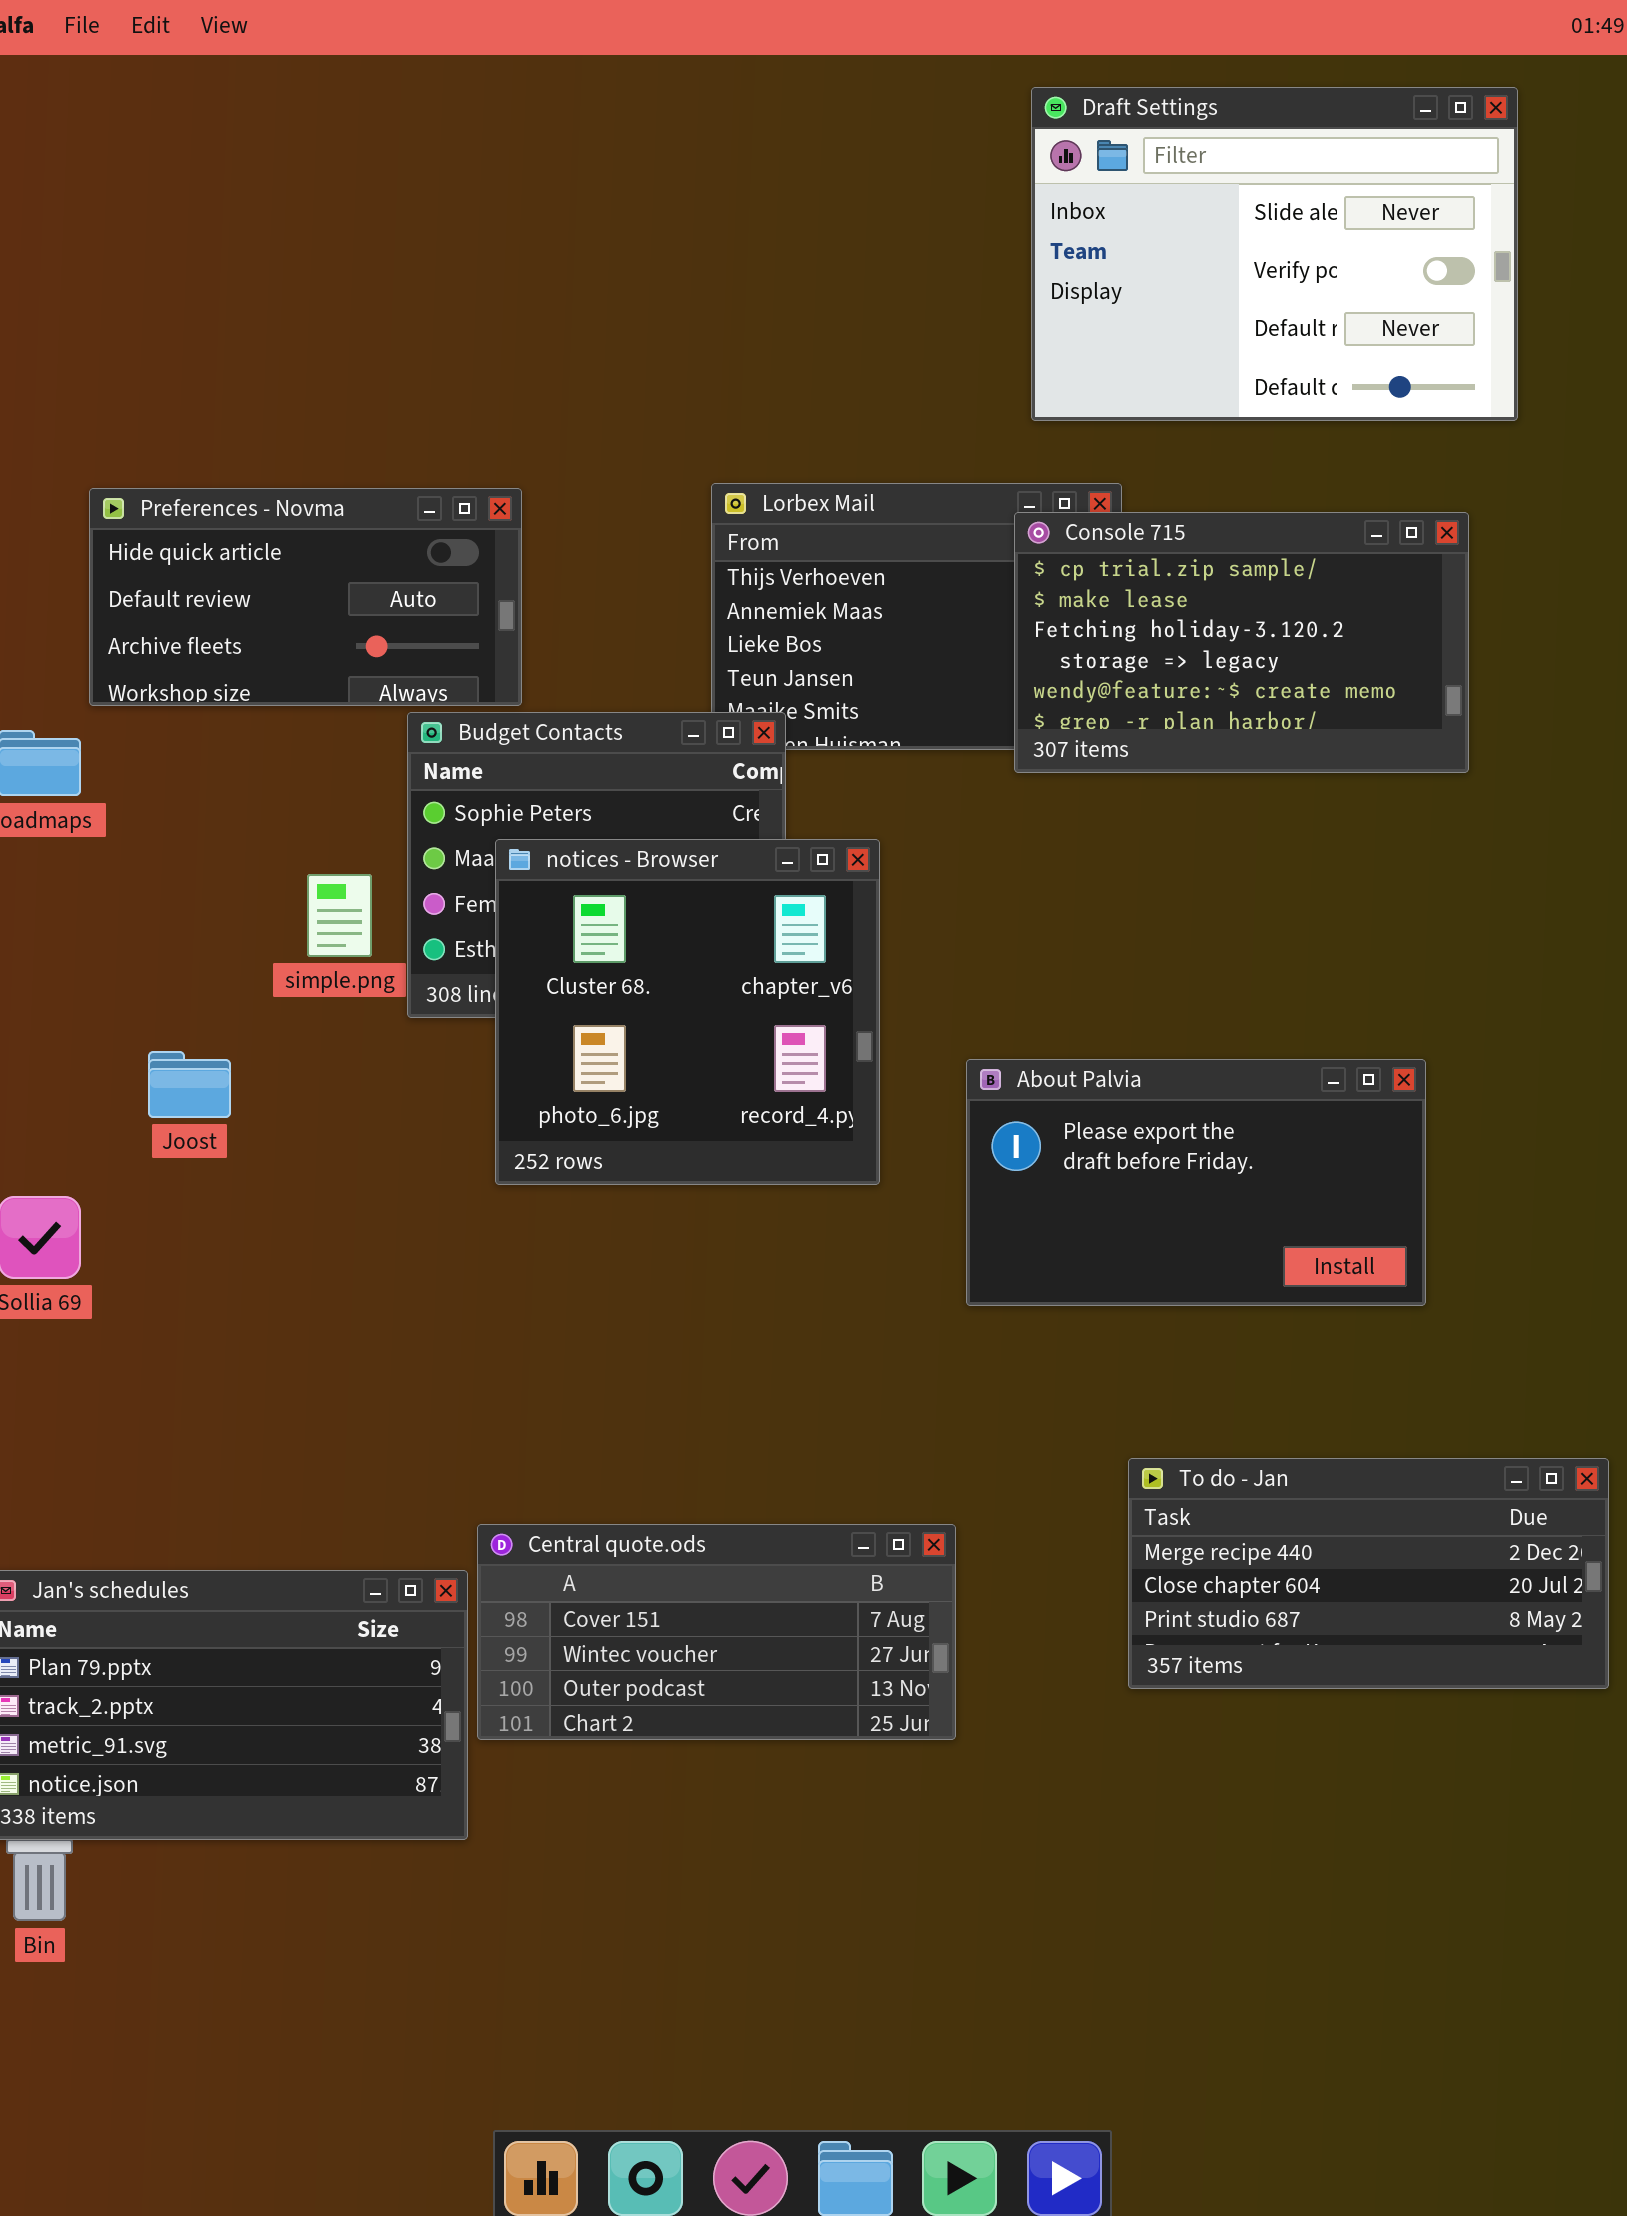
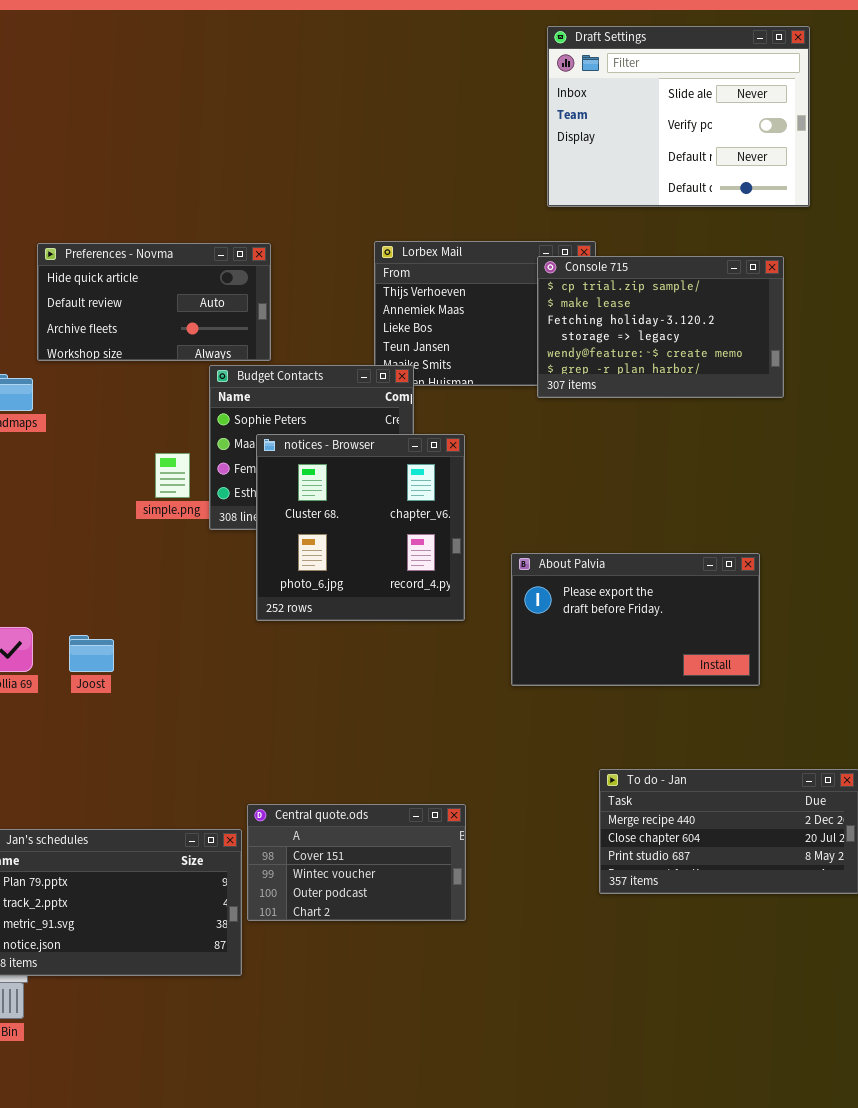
Joost: [148,1051,231,1118] -> [69,635,114,672], moved
Central quote.ods: [477,1524,956,1740] -> [247,804,466,921], resized

